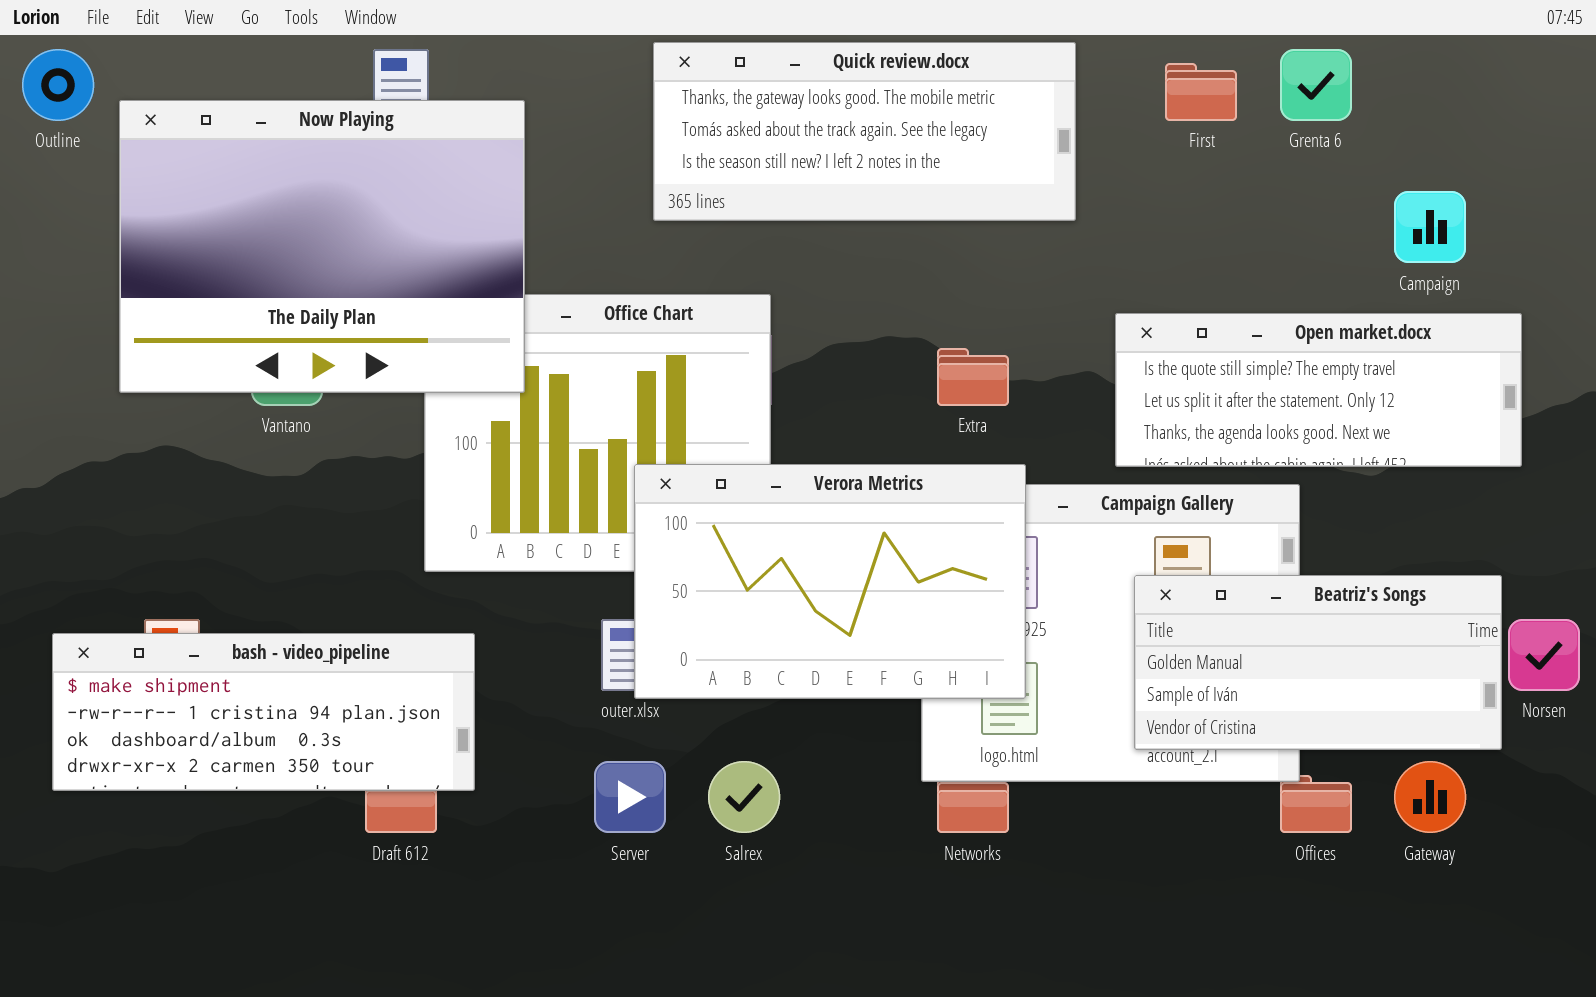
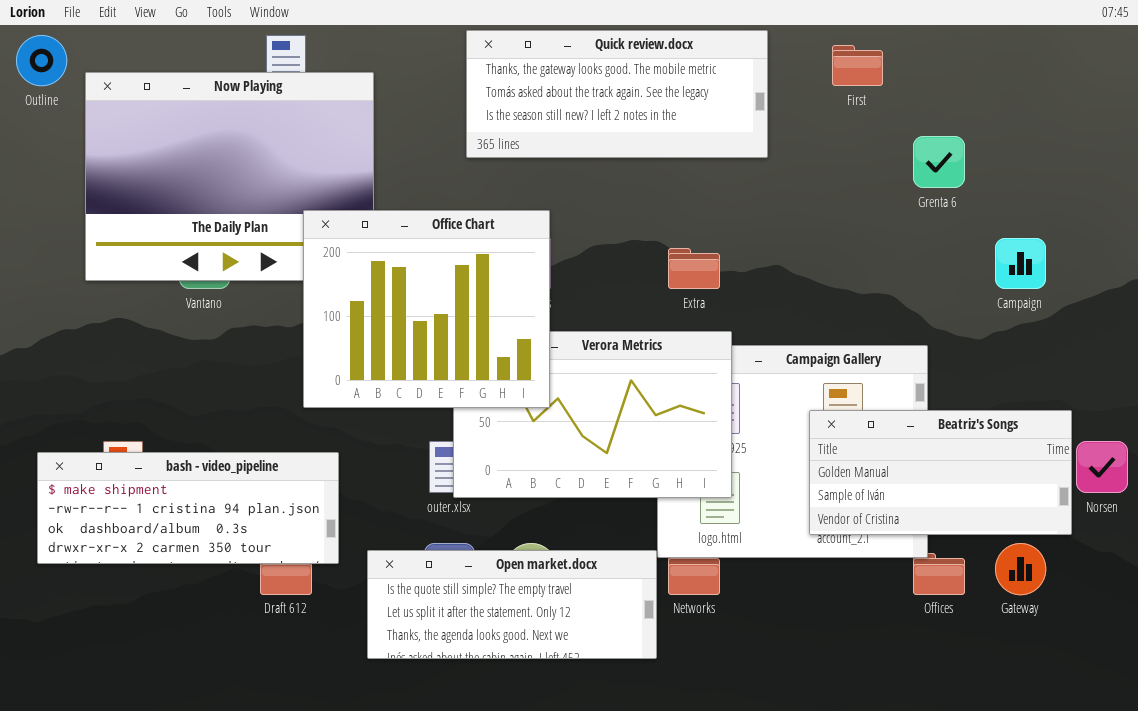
Grenta 6: [1280,49,1352,121] -> [913,136,965,188], moved
Campaign: [1394,191,1466,263] -> [995,238,1046,289], moved
Office Chart: [424,294,771,572] -> [303,210,550,408], raised
Open market.docx: [1115,313,1522,467] -> [367,550,657,659], moved

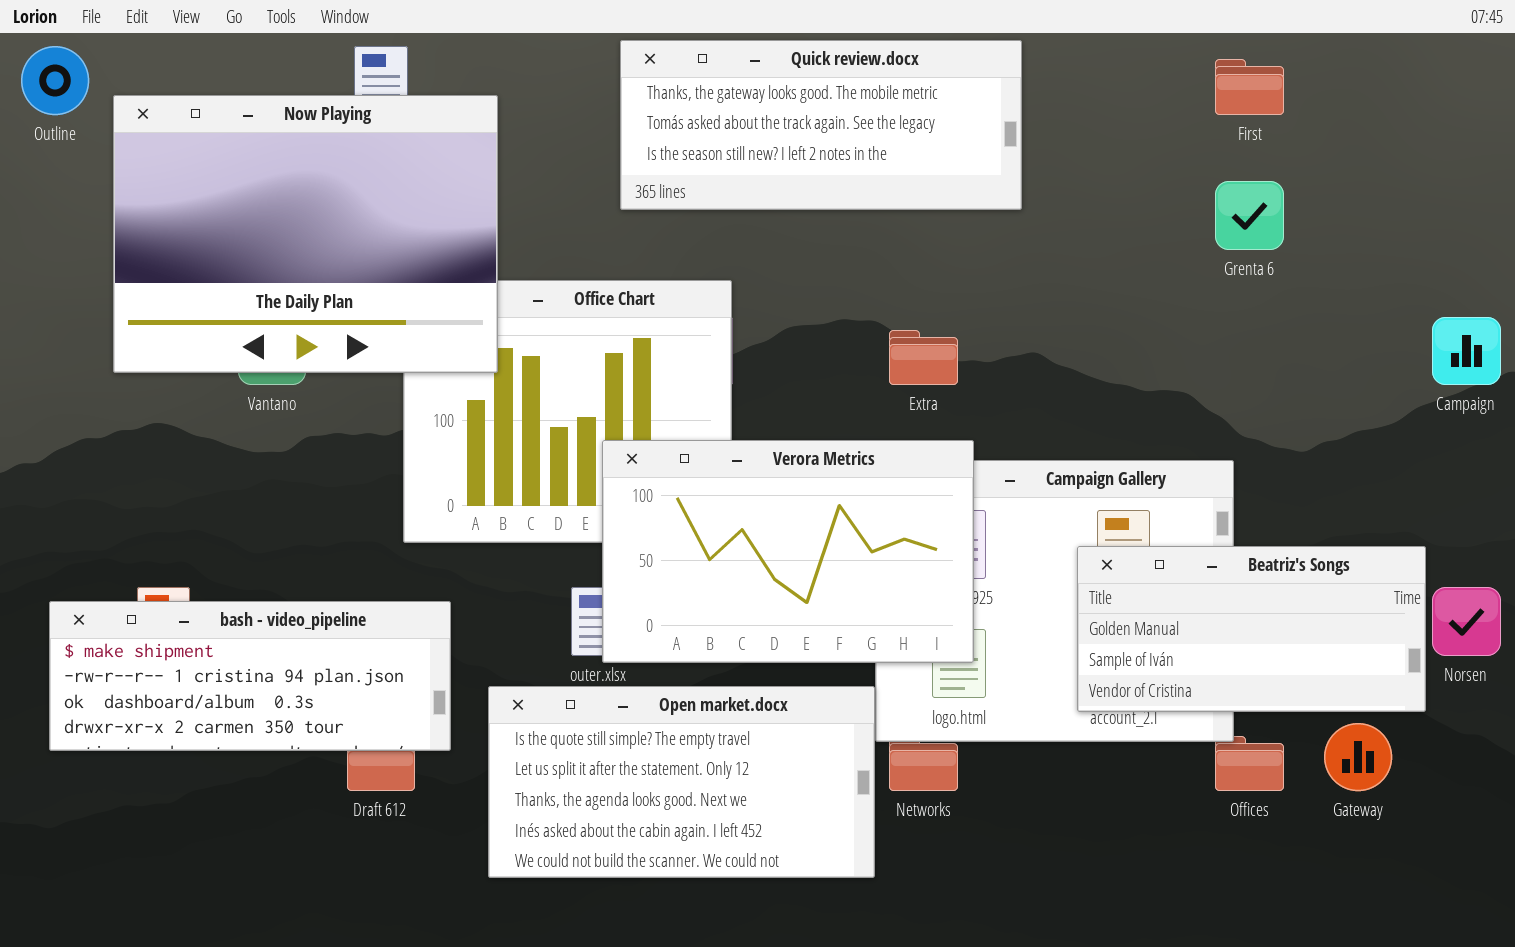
First: [832,45,883,86] -> [1215,59,1284,115], moved
Now Playing: [85,72,374,281] -> [113,95,498,373], raised
Campaign: [995,238,1046,289] -> [1432,317,1501,385], moved
Verora Metrics: [453,331,732,498] -> [602,440,974,663], raised
Open market.docx: [367,550,657,659] -> [488,686,875,878], resized

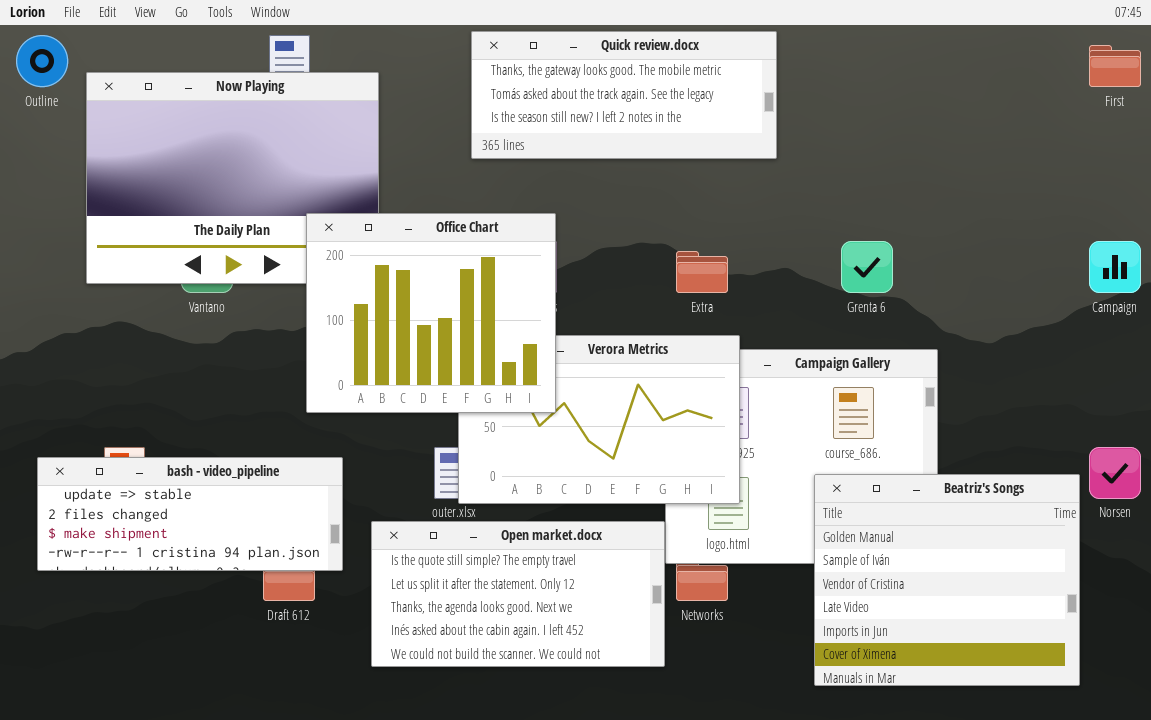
First: [1215,59,1284,115] -> [1089,45,1141,87], moved
Grenta 6: [1215,181,1284,250] -> [841,241,893,293], moved
Office Chart: [403,280,732,543] -> [306,213,556,413], raised
Beatriz's Songs: [1077,546,1426,712] -> [814,474,1080,686], moved, resized
bash - video_pipeline: [49,601,451,751] -> [37,457,343,571], scrolled up 2 rows

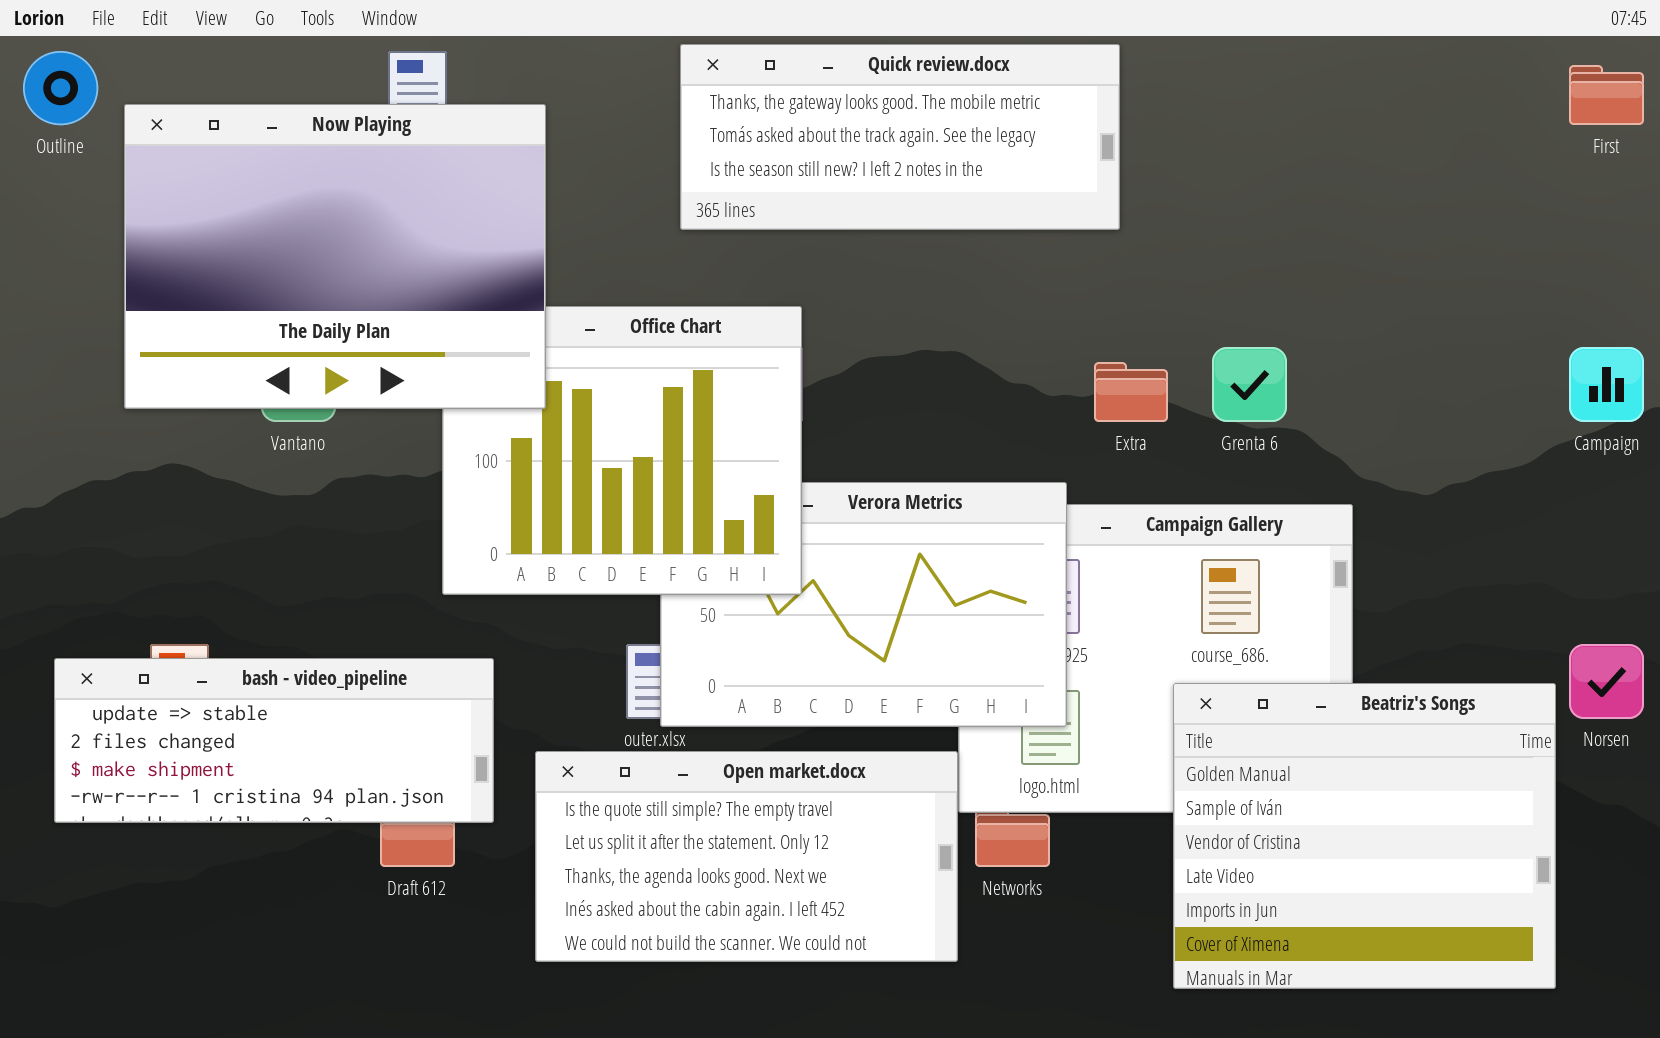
Now Playing: [86,72,379,284] -> [124,104,546,409], raised
Extra: [676,251,728,293] -> [1094,362,1168,422], moved

